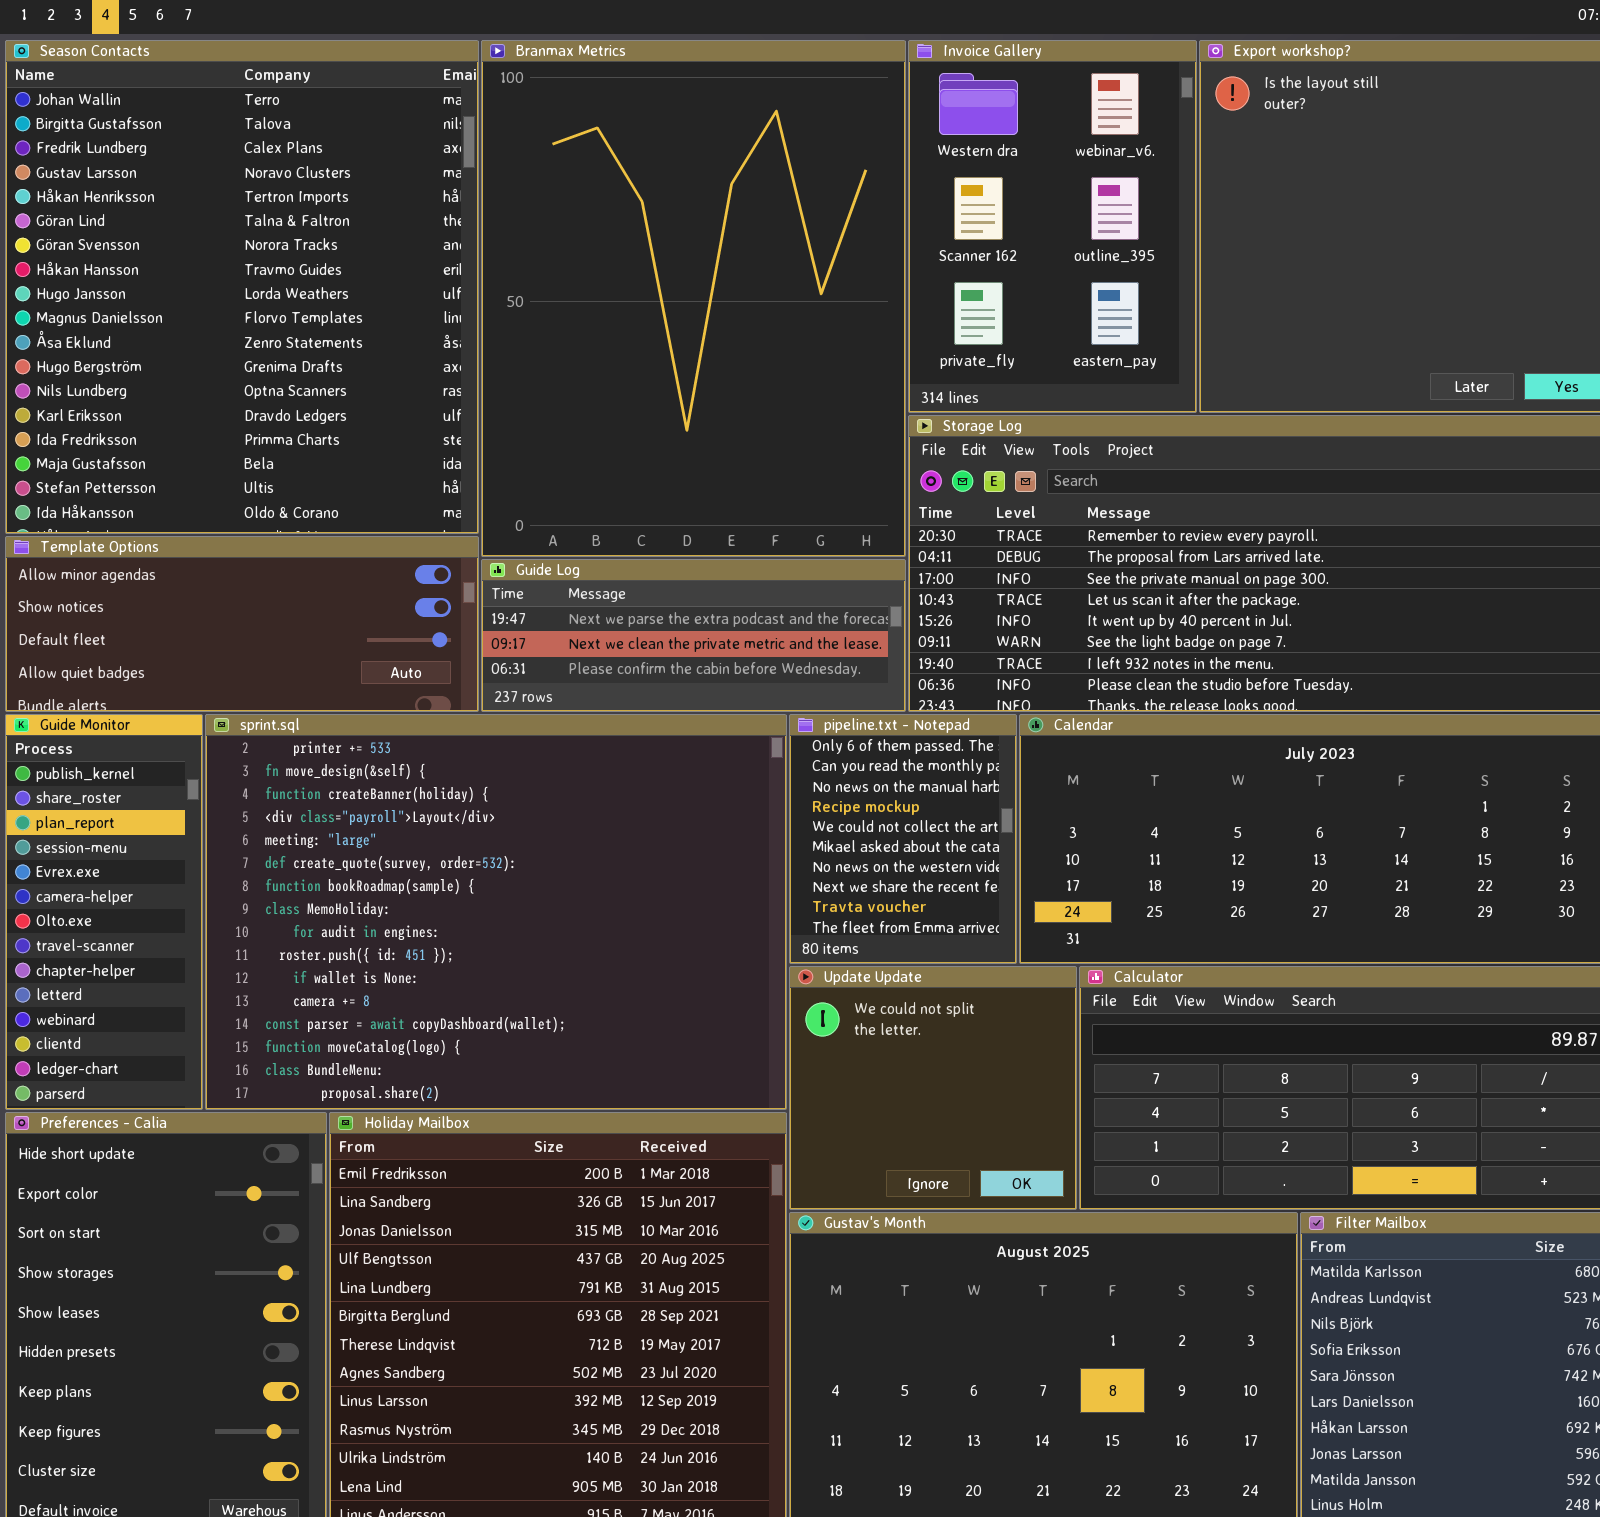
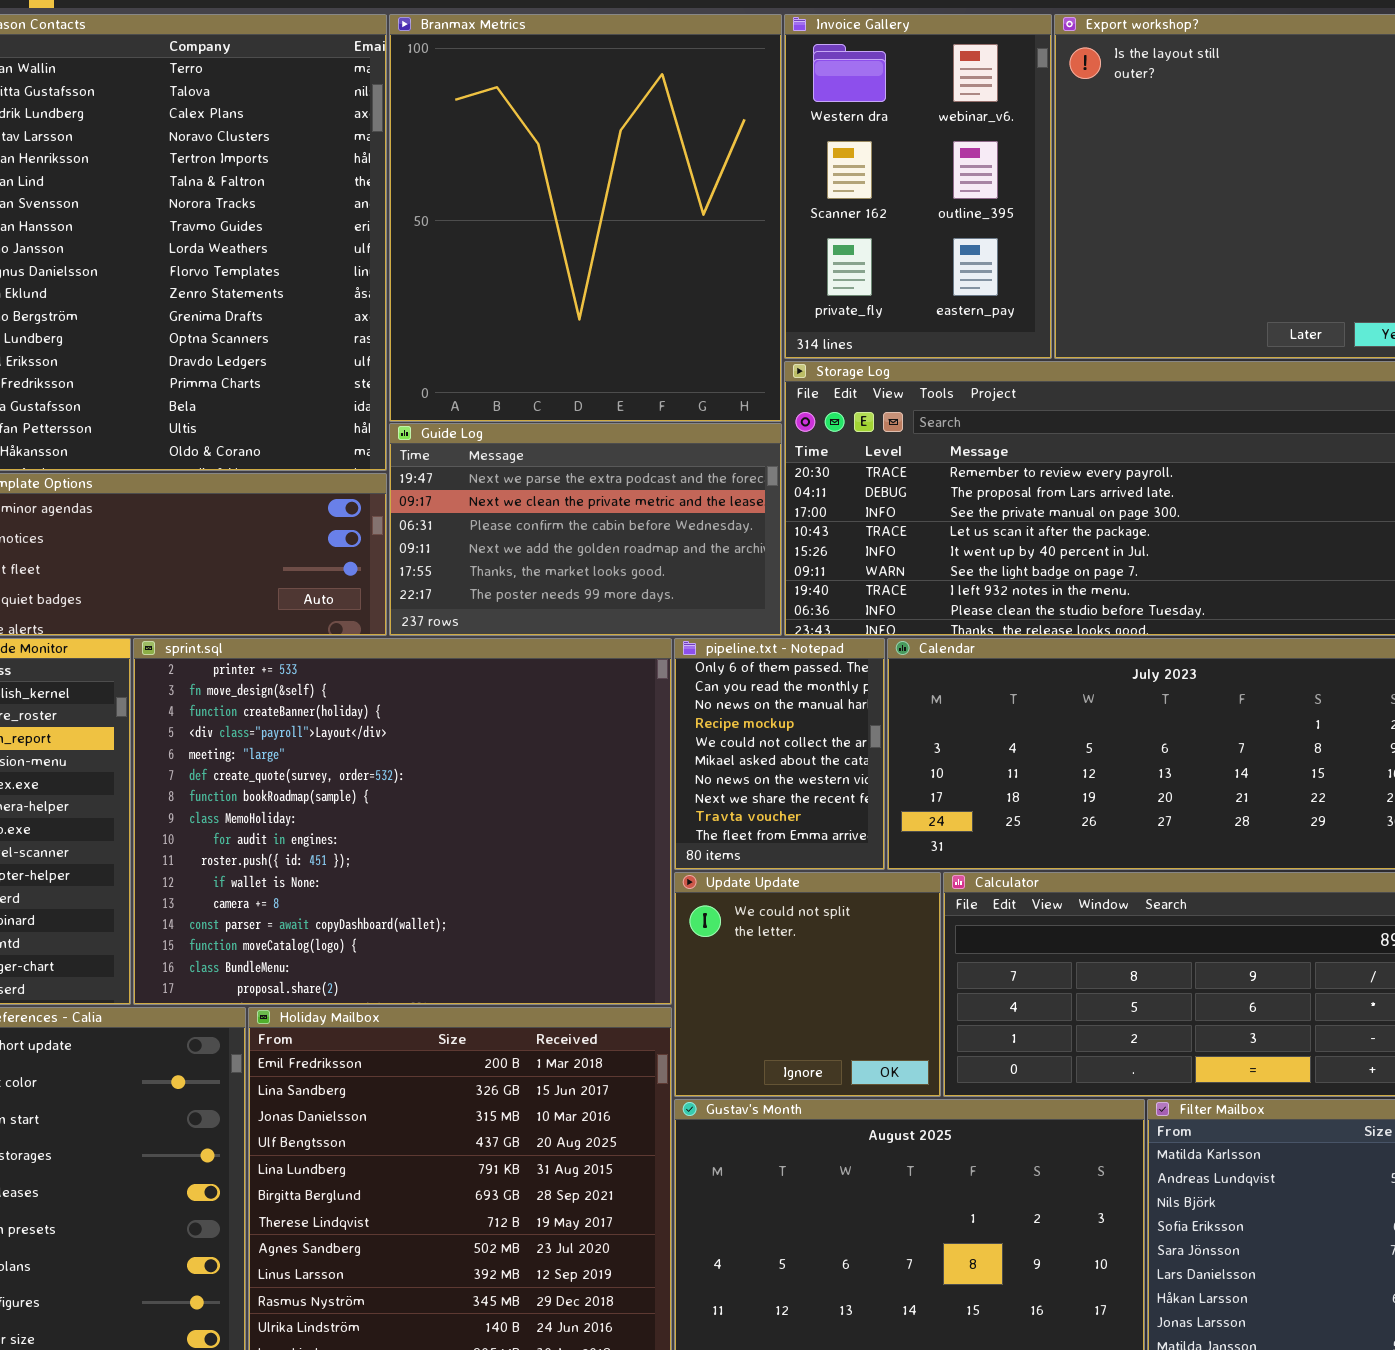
Branmax Metrics: [481,40,906,557] -> [389,14,782,422], resized
Guide Log: [481,559,906,712] -> [389,423,782,636], resized

